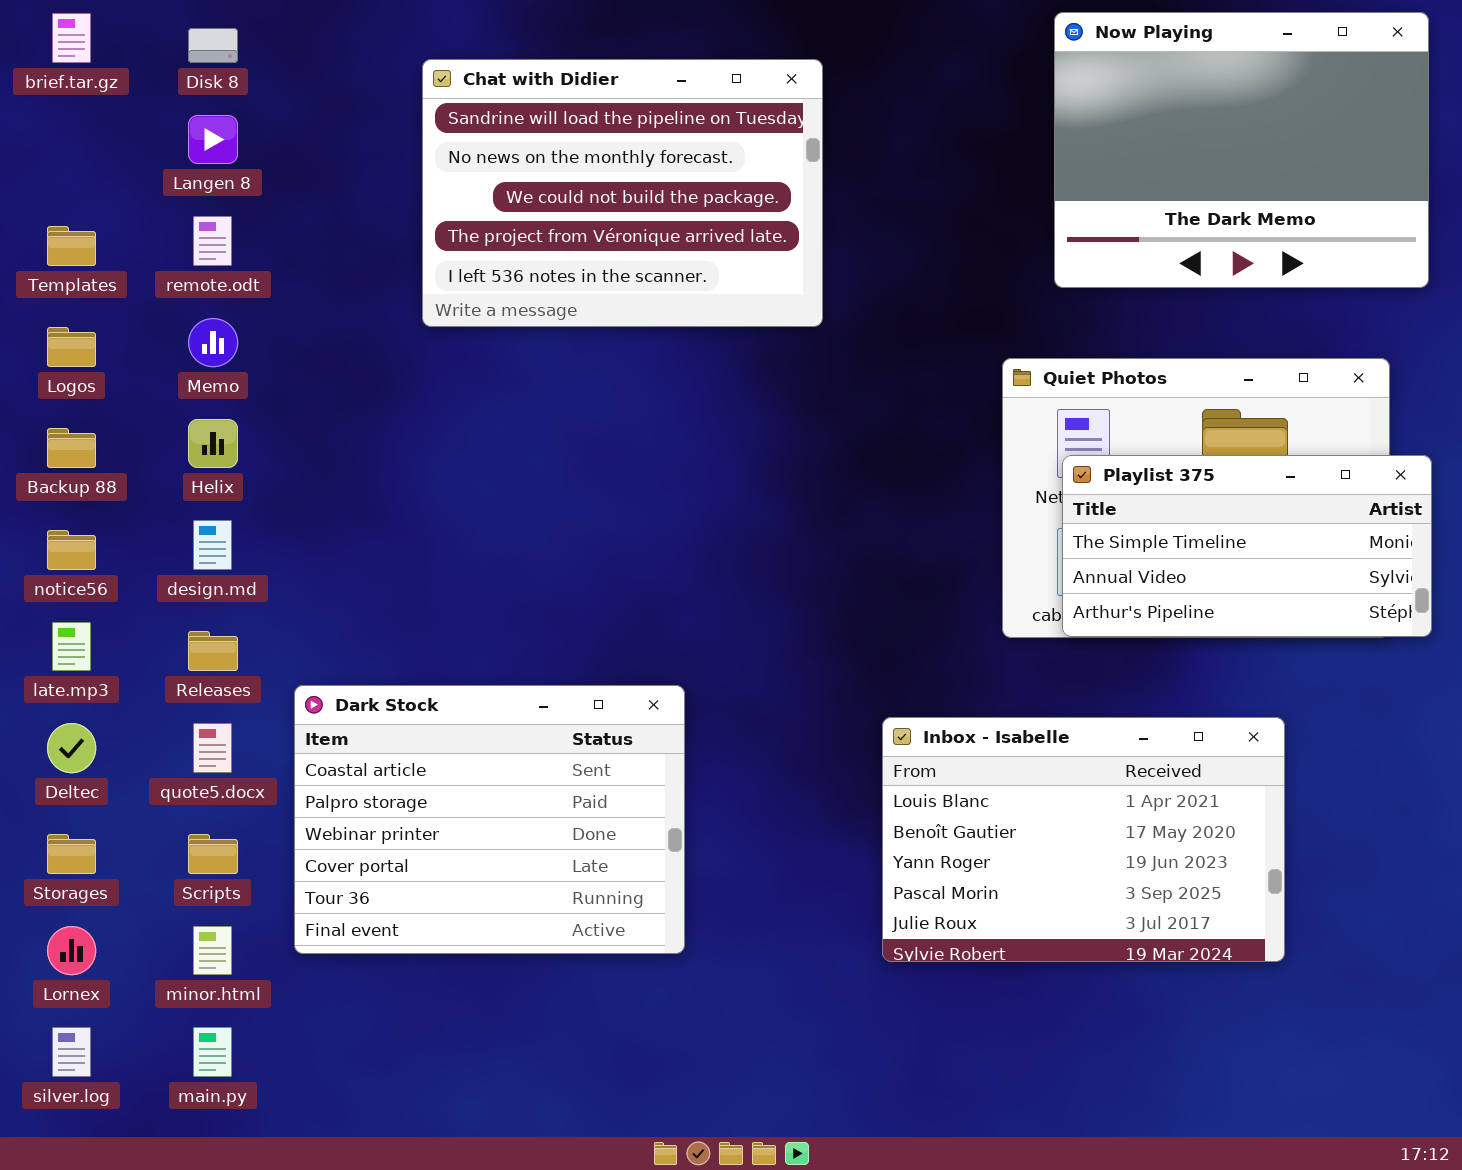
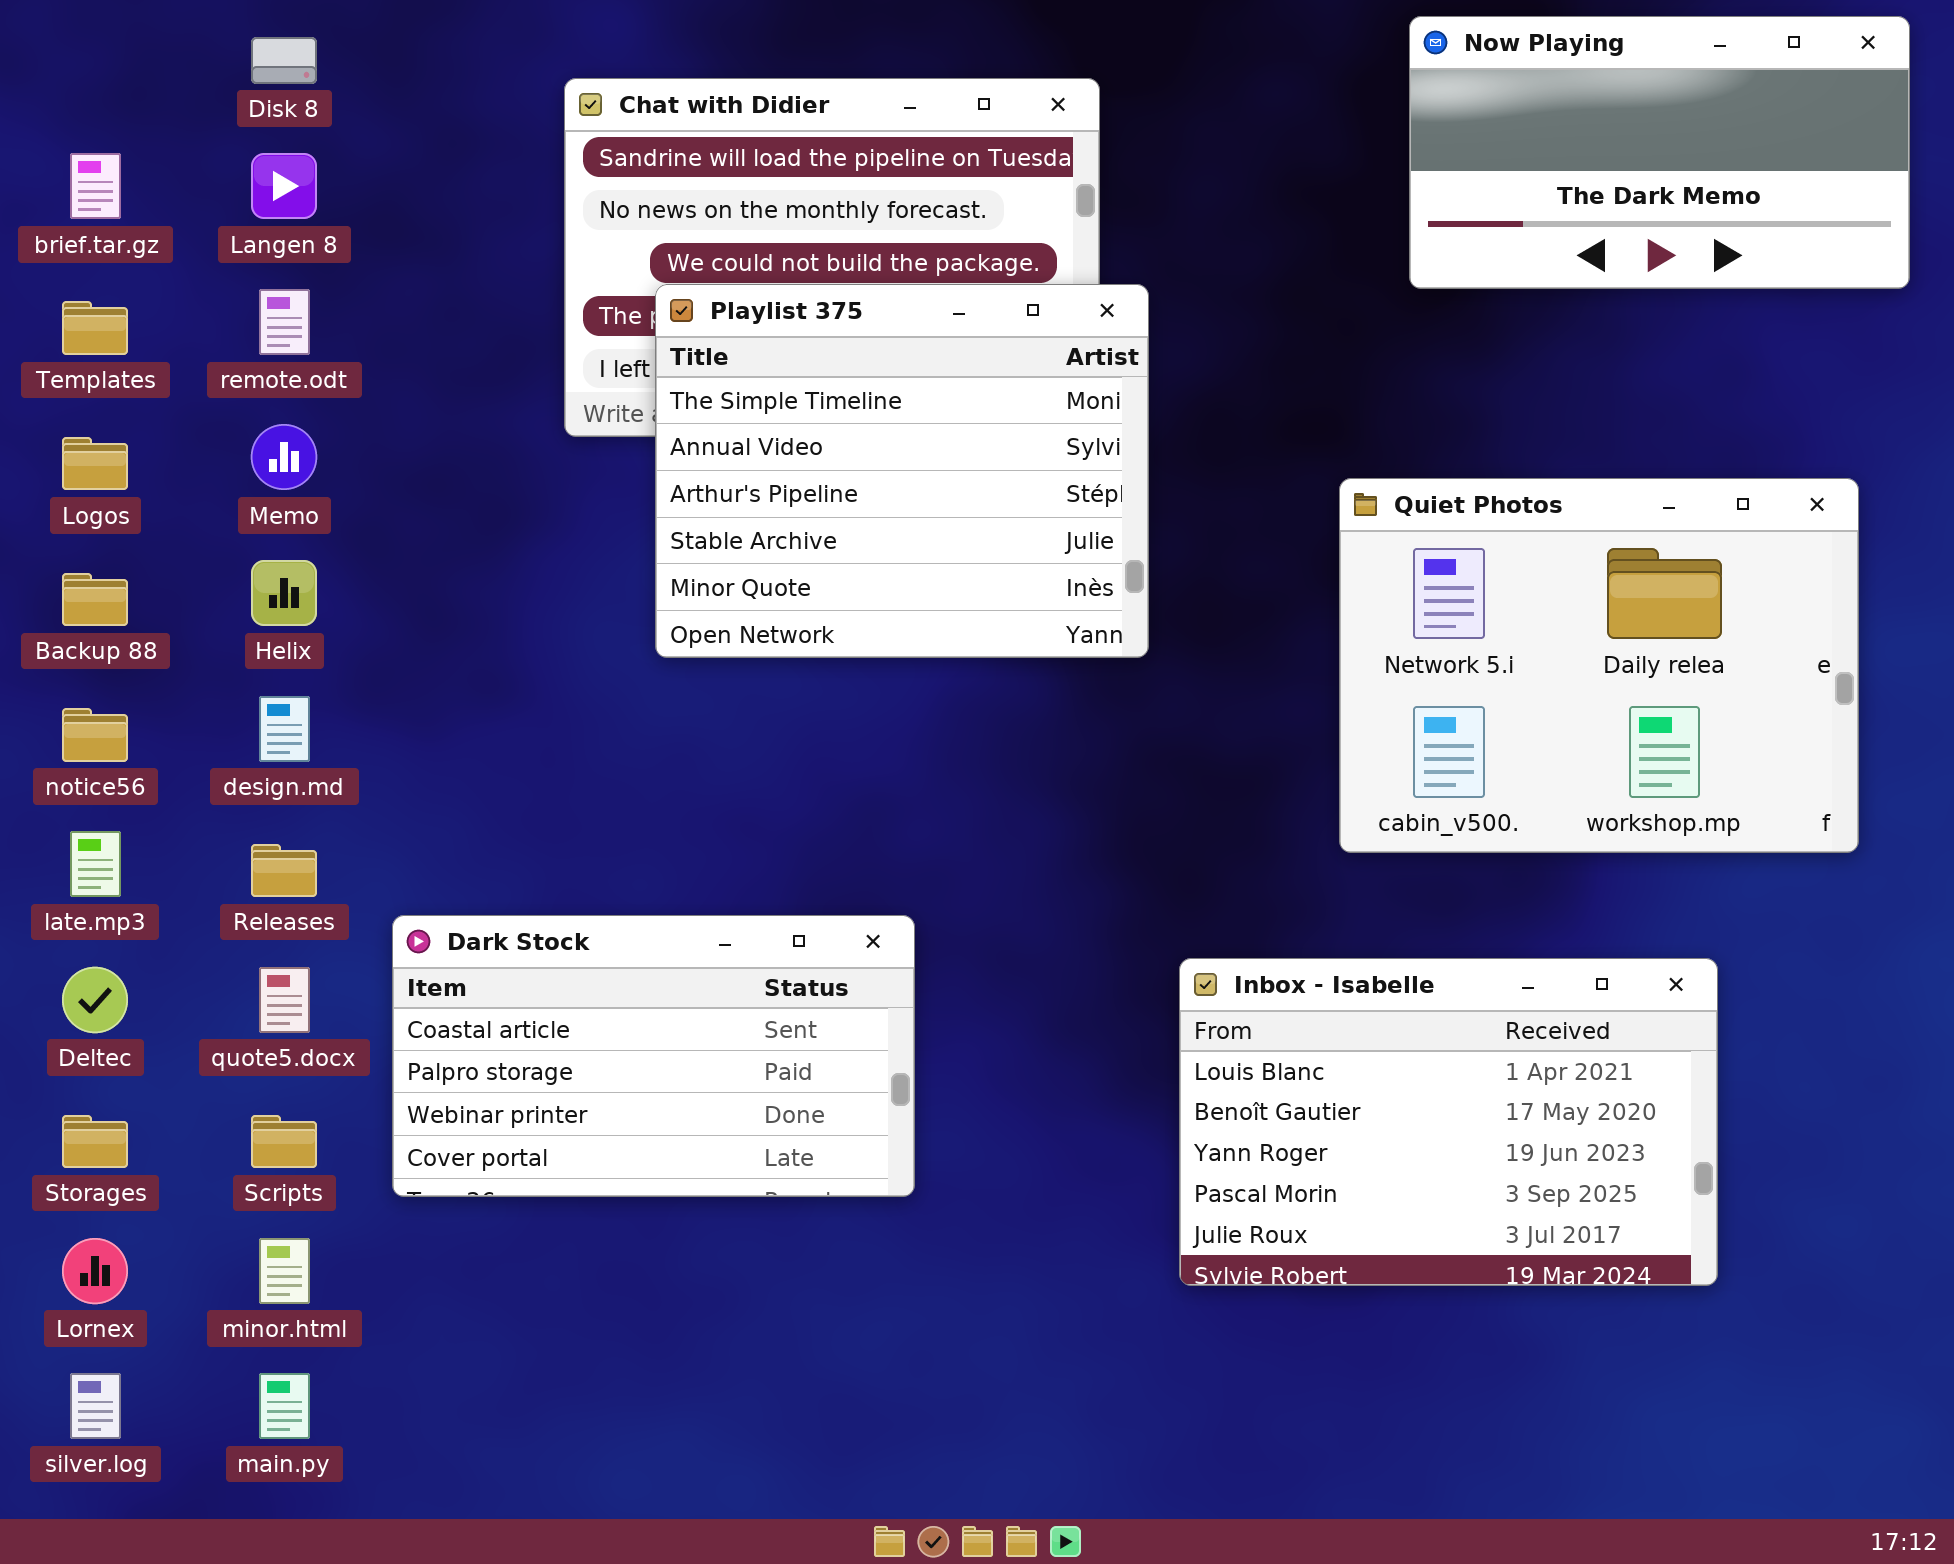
Now Playing: [1054,12,1429,288] -> [1409,16,1910,289], resized
brief.tar.gz: [52,13,91,63] -> [70,153,121,219], moved
Playlist 375: [1062,455,1432,637] -> [655,284,1149,658], moved, resized
Dark Stock: [294,685,685,954] -> [392,915,915,1197], resized

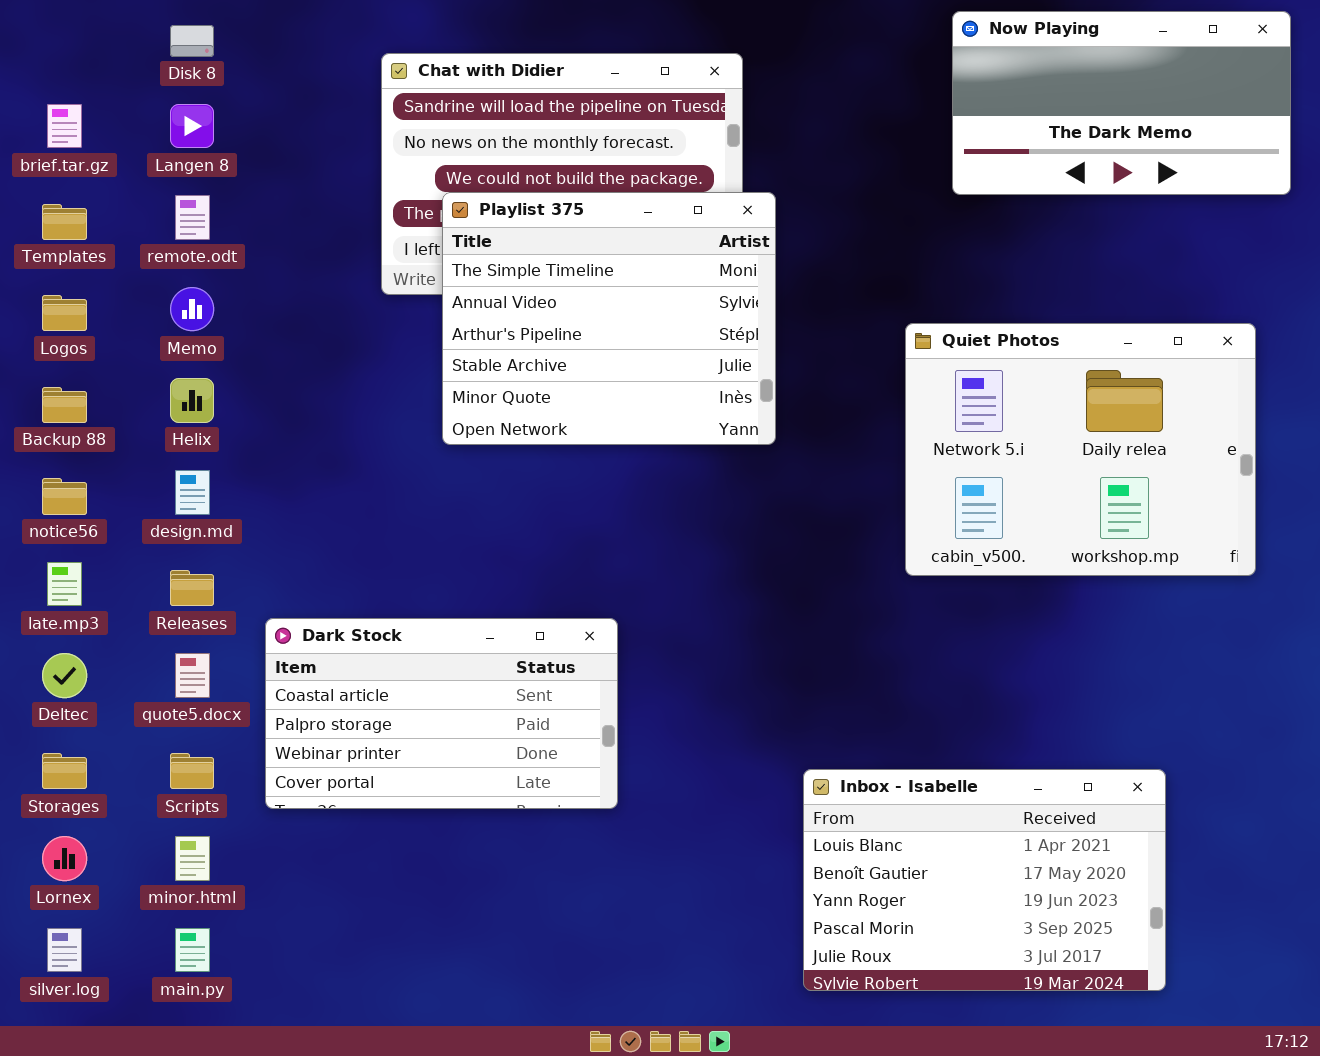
Inbox - Isabelle: [1179,958,1718,1286] -> [803,769,1166,991], moved

